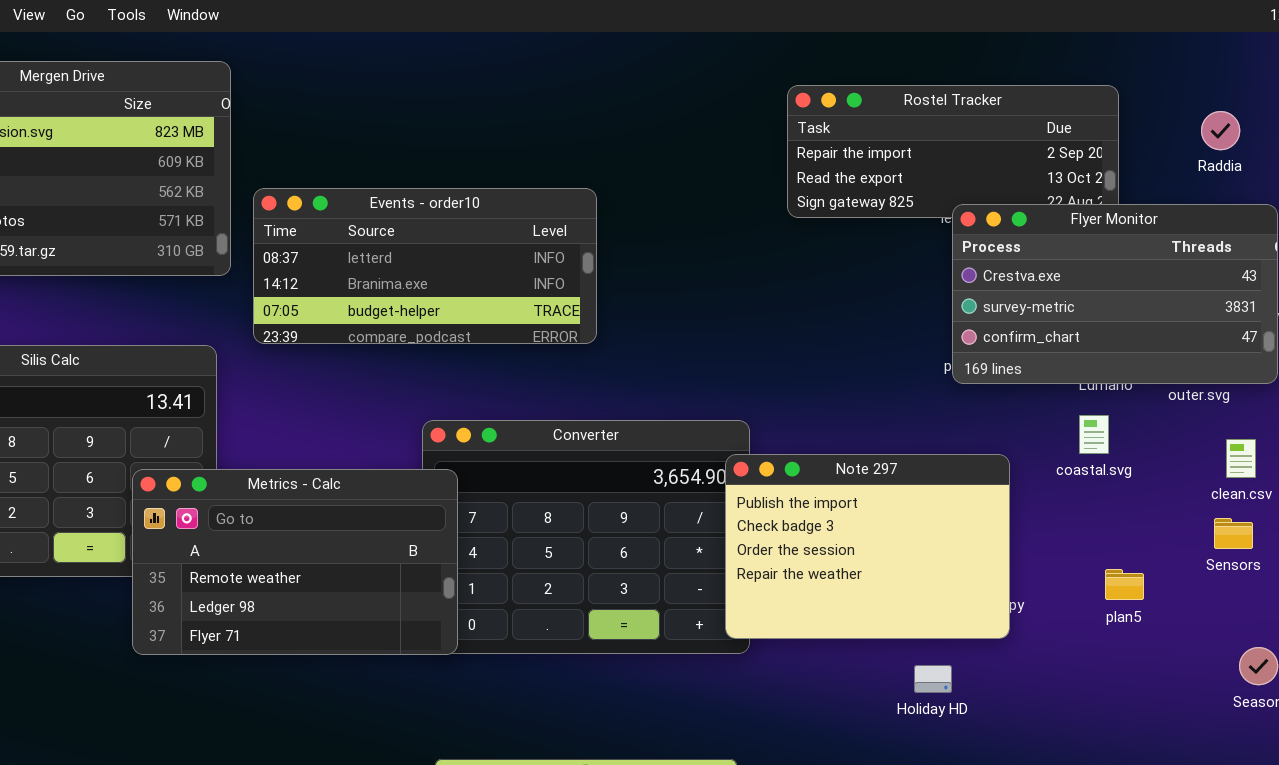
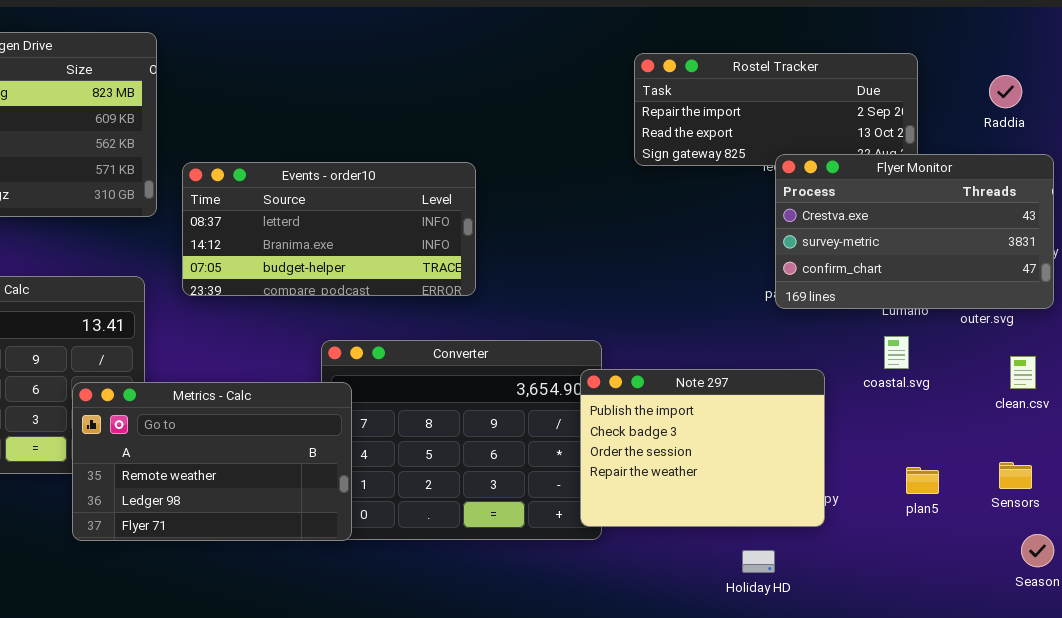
Events - order10: [253,188,597,344] -> [182,162,476,296], moved
Sensors: [1214,518,1253,549] -> [999,462,1032,489], moved

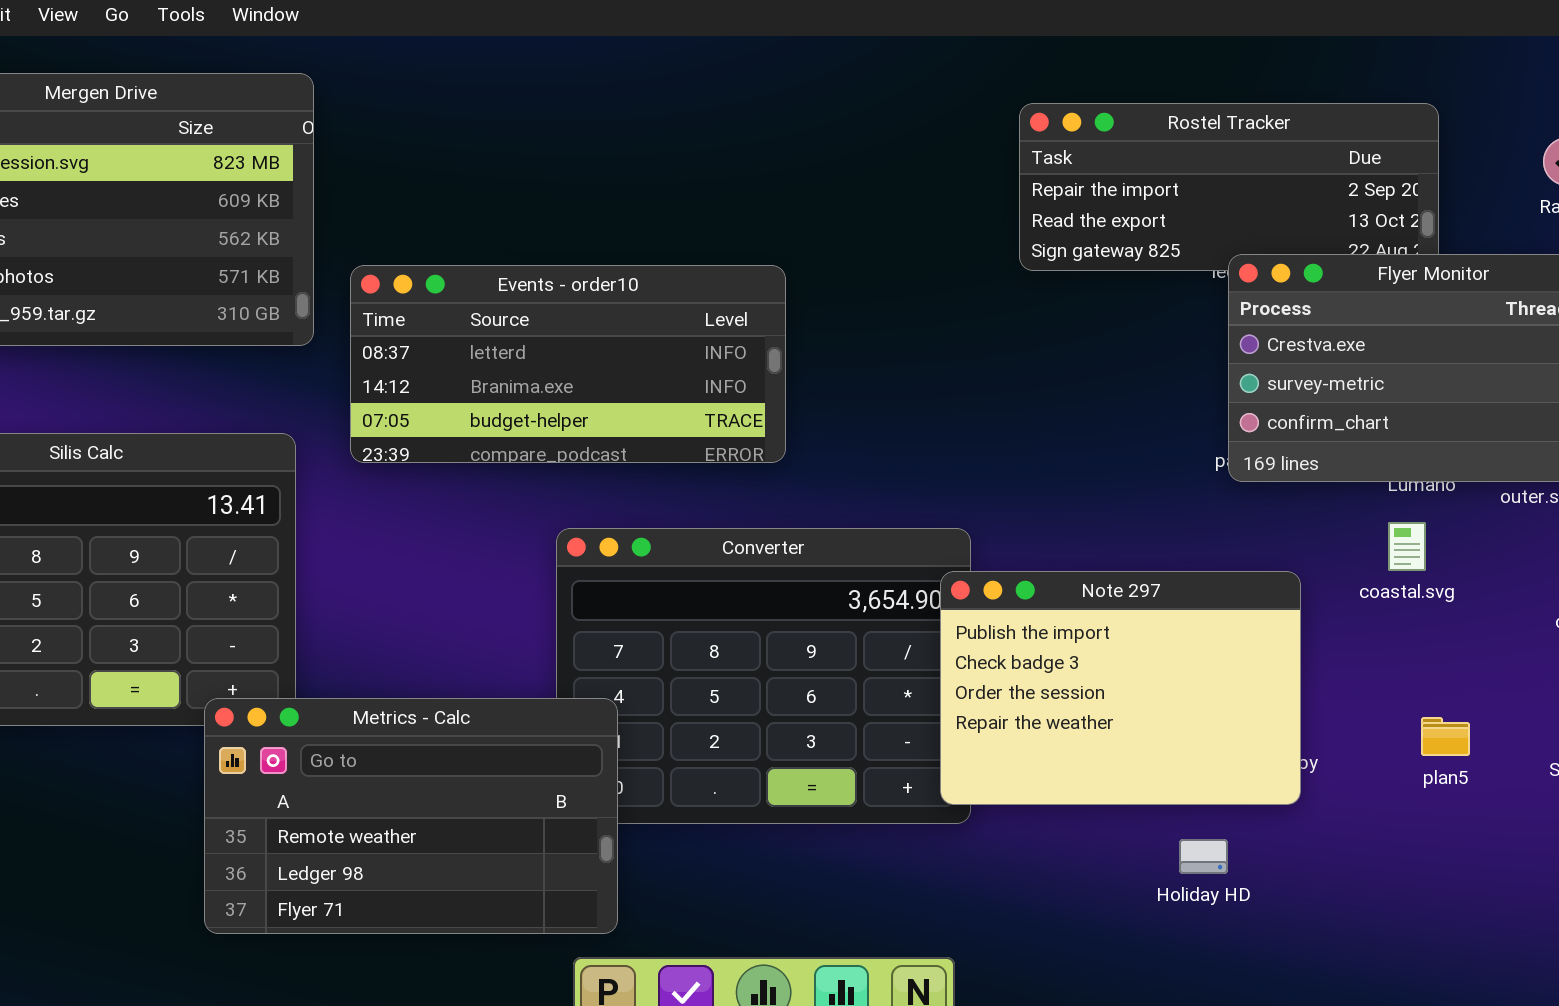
Metrics - Calc: [72,382,352,541] -> [204,698,618,934], moved

